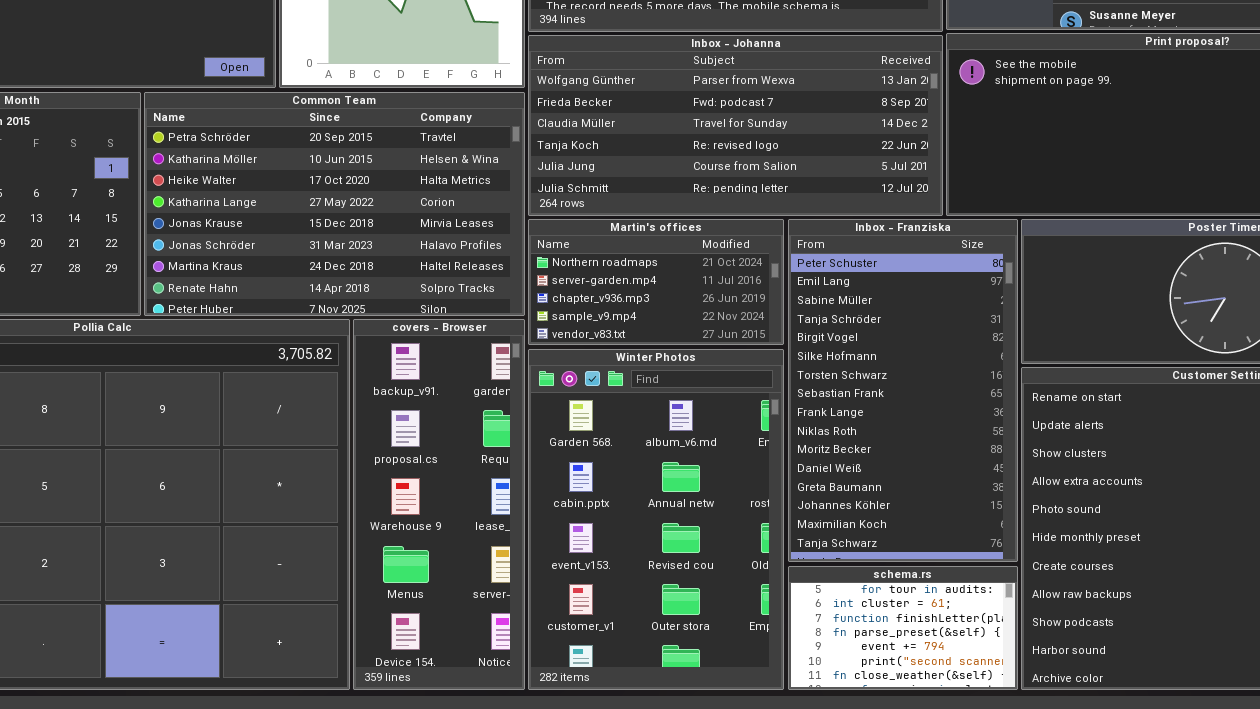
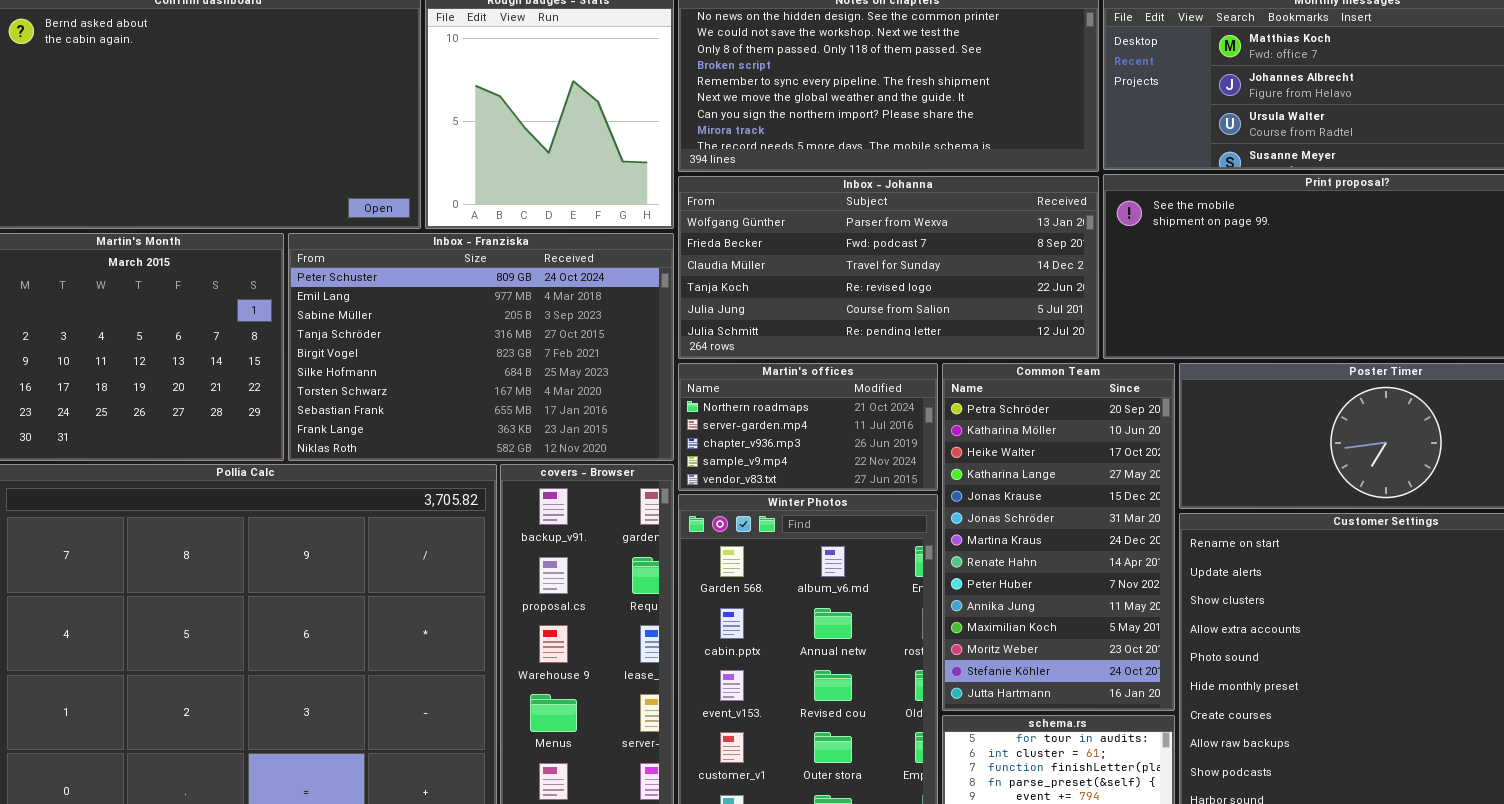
Common Team: [144,92,525,316] -> [942,363,1175,711], moved, resized
Inbox - Franziska: [788,219,1018,562] -> [288,233,674,461], moved, resized

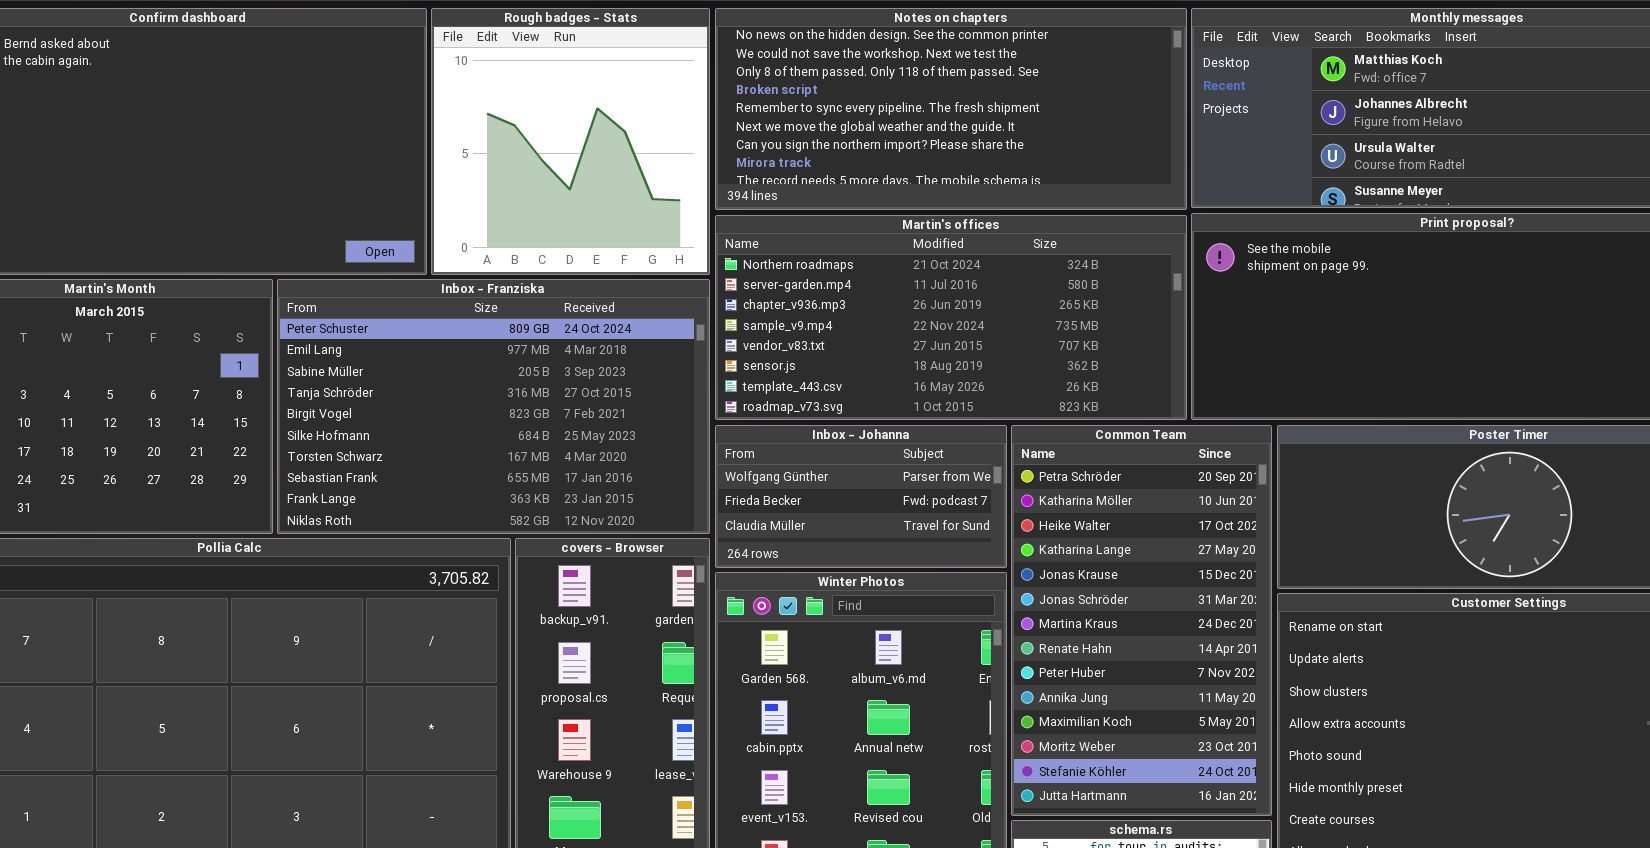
Inbox - Johanna: [678,176,1099,359] -> [715,425,1007,568], moved, resized
Martin's offices: [678,363,938,491] -> [715,215,1187,420], moved, resized

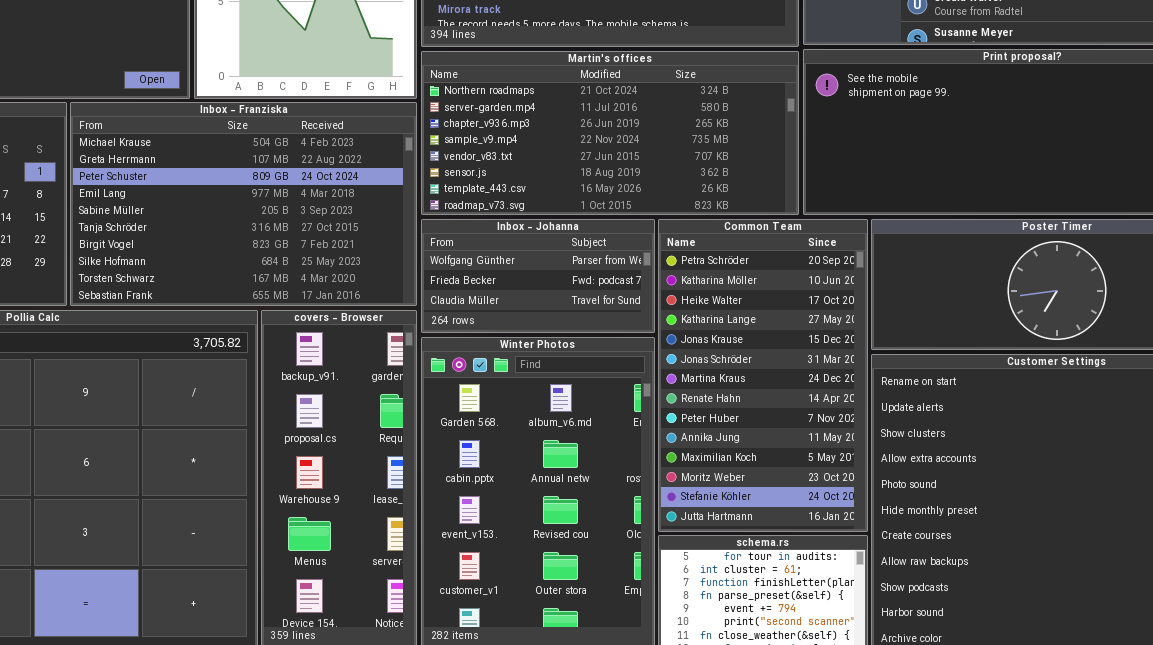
Inbox - Franziska: [277,279,710,534] -> [70,102,417,306], scrolled up 2 rows

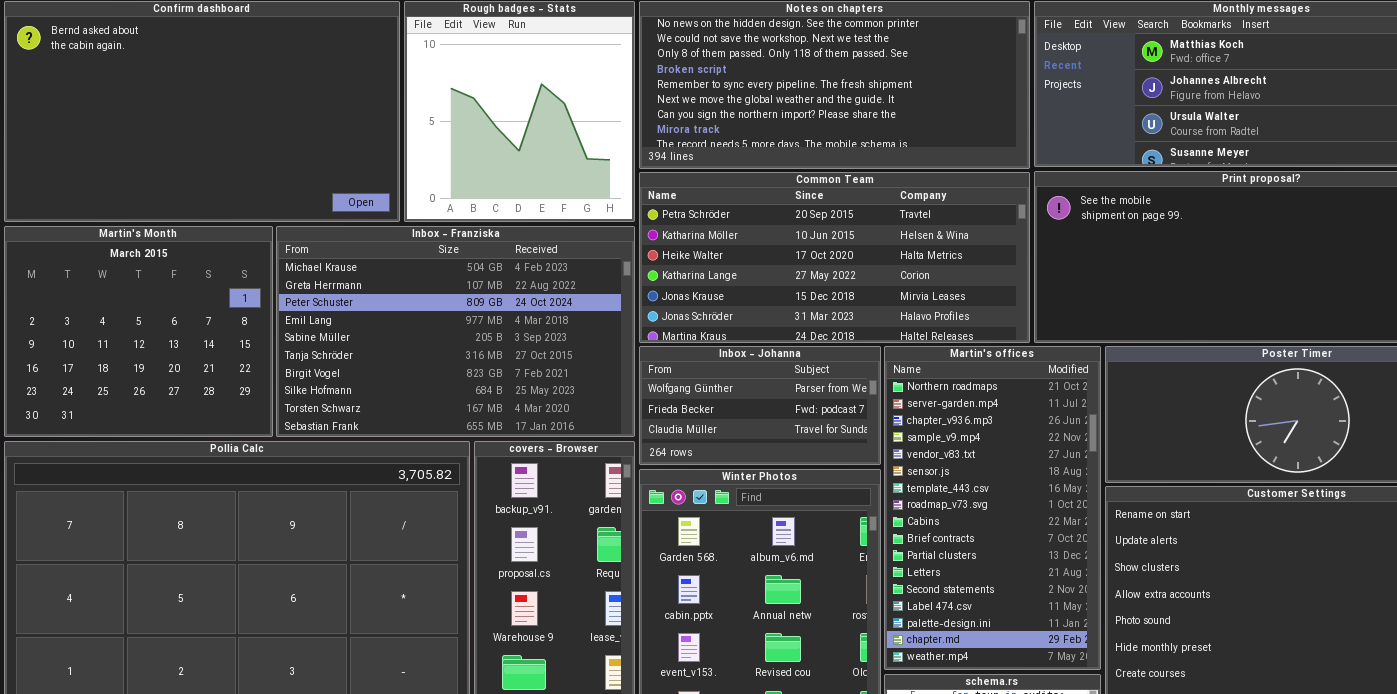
Martin's offices: [421,51,799,215] -> [884,346,1101,670], moved, resized
Common Team: [658,219,868,532] -> [639,172,1030,343], moved, resized

